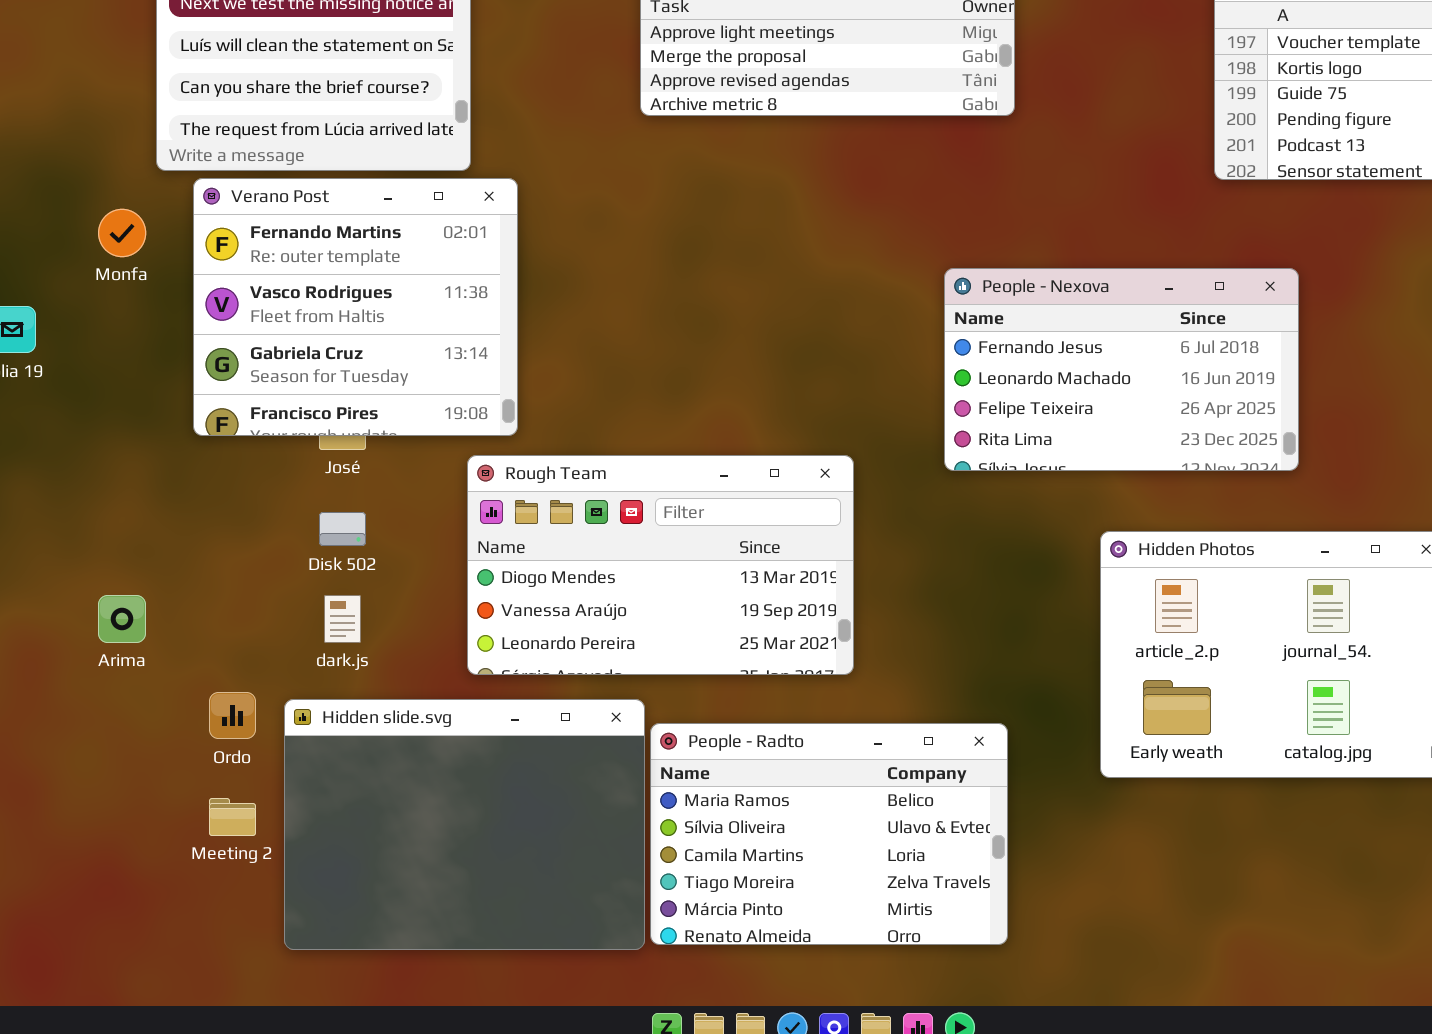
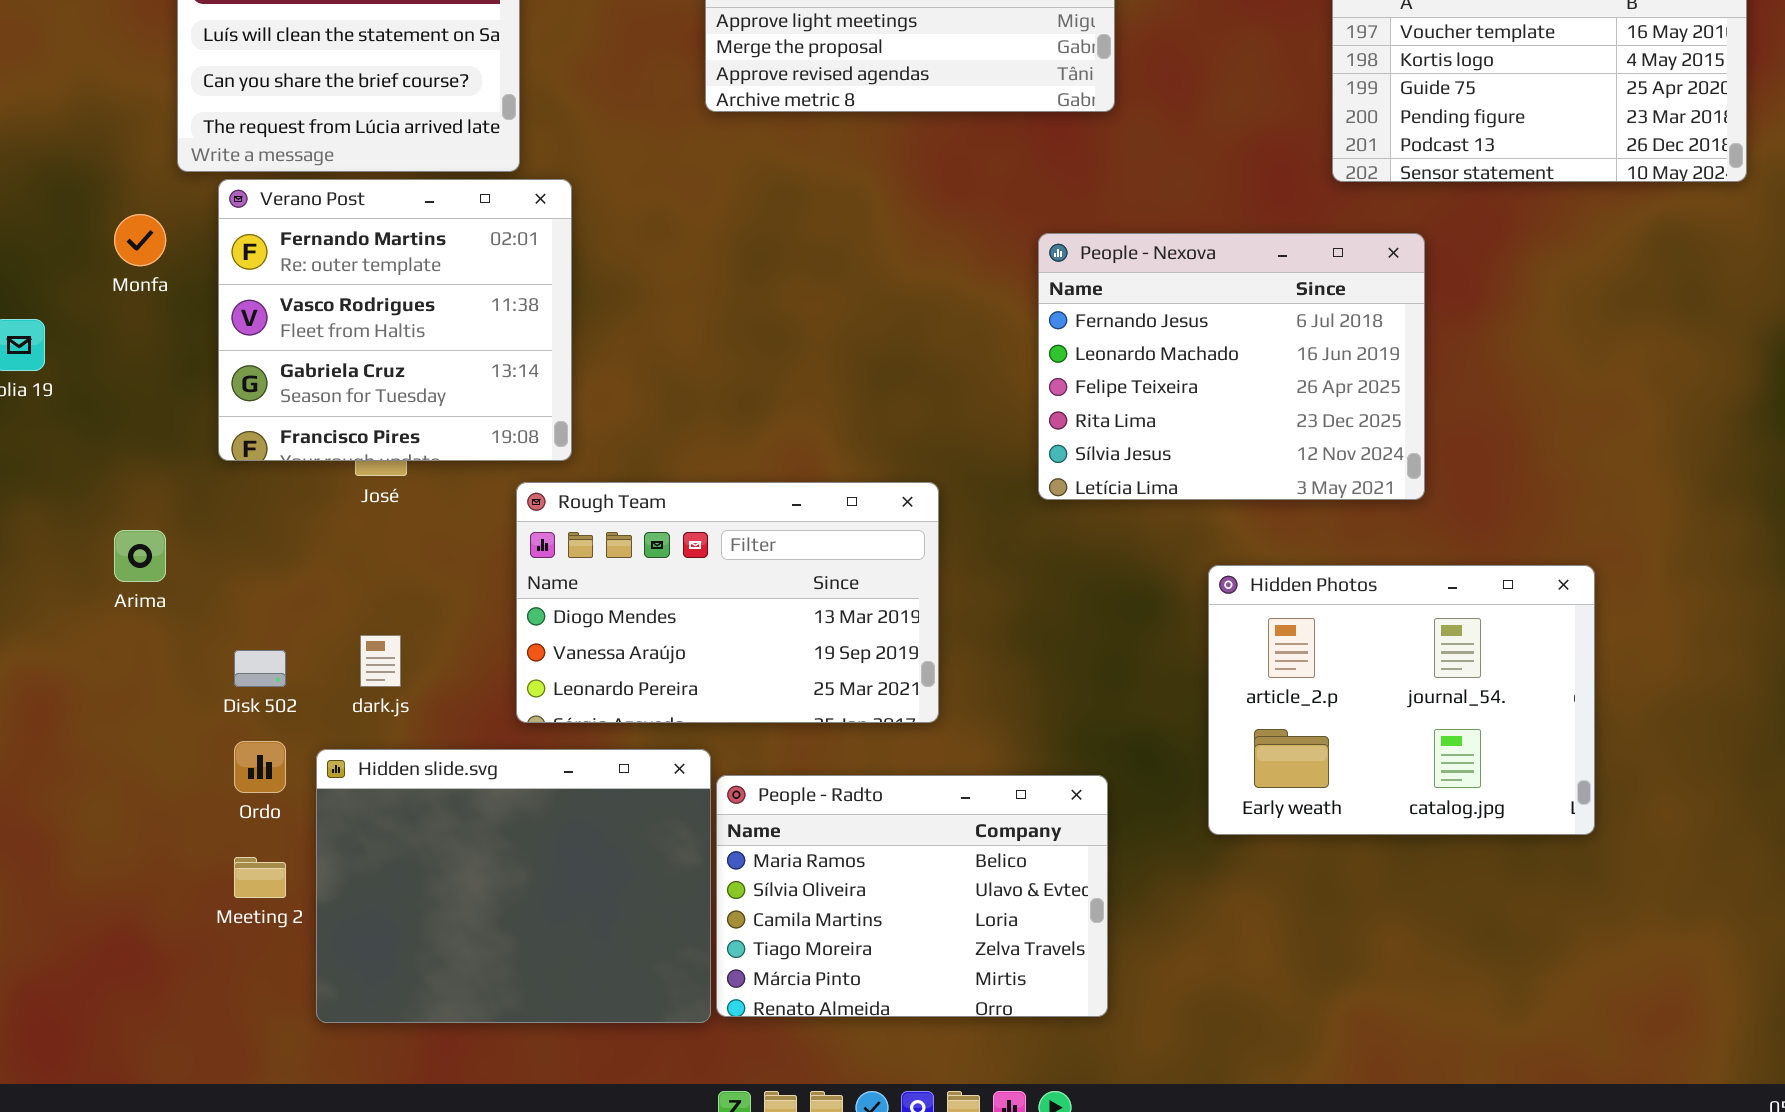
People - Nexova: [944,268,1299,471] -> [1038,233,1425,500], resized
Disk 502: [319,512,366,546] -> [234,650,286,687], moved
Arima: [98,595,146,643] -> [114,530,166,582], moved

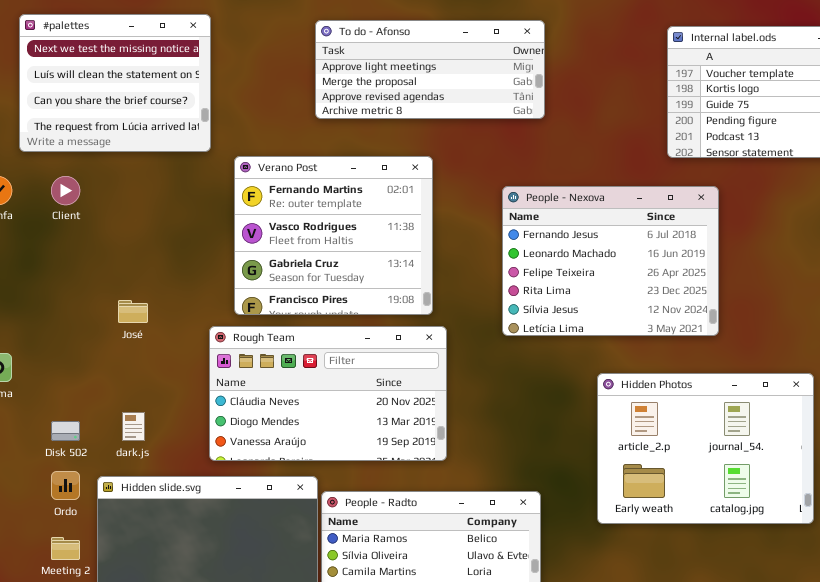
Verano Post: [218,179,572,461] -> [234,156,433,315], moved
Rough Team: [516,482,939,723] -> [209,326,447,461], scrolled up 1 row

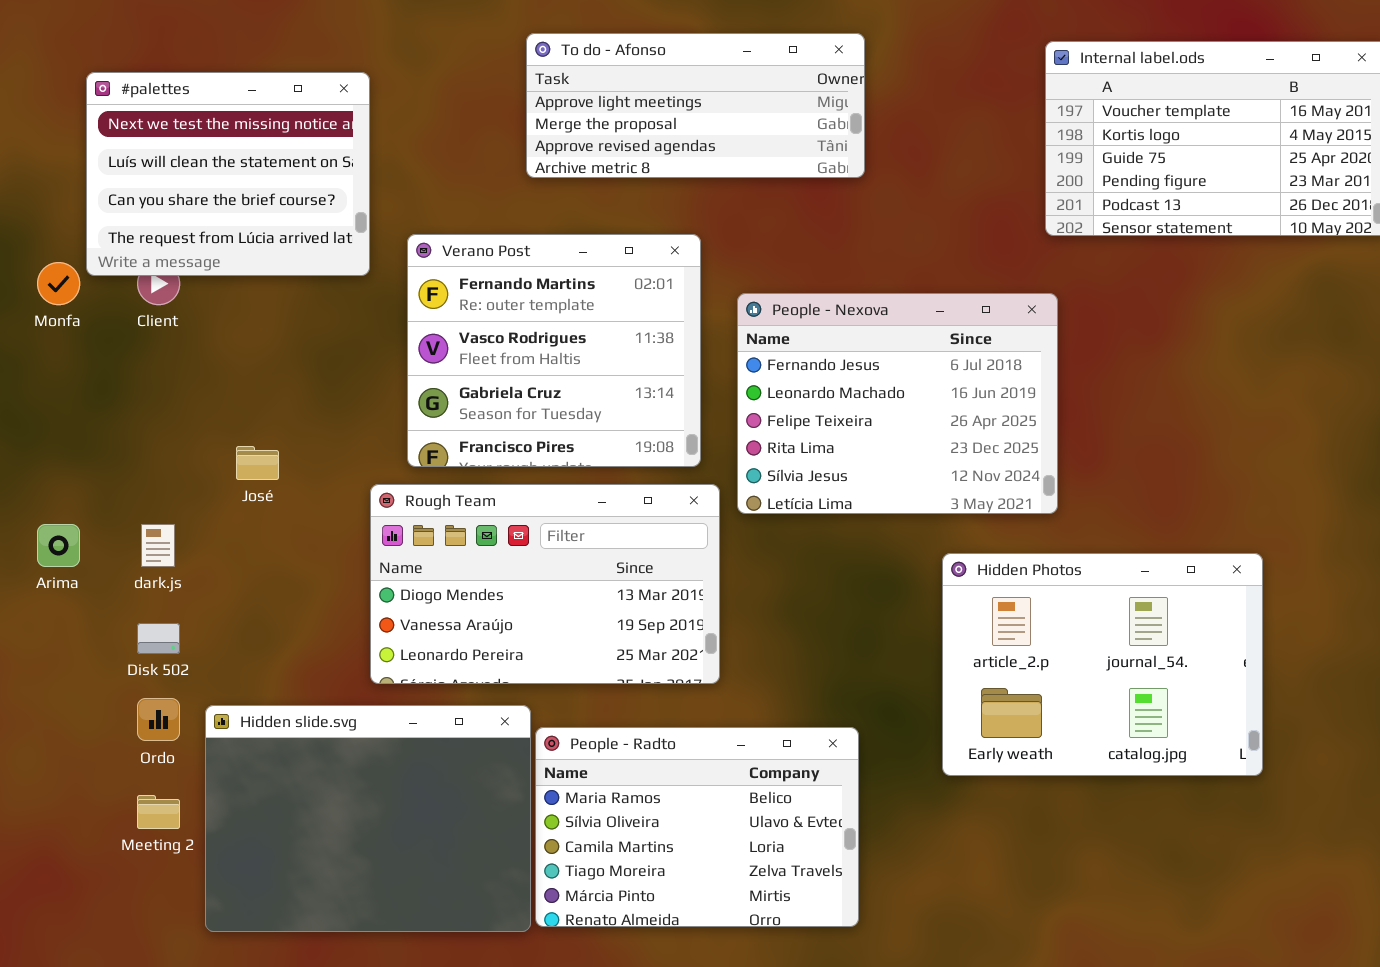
#palettes: [19,14,211,152] -> [86,72,370,276], moved
People - Nexova: [502,186,719,336] -> [737,293,1058,514], moved
Rough Team: [209,326,447,461] -> [370,484,720,684], scrolled down 1 row
dark.js: [122,412,145,441] -> [141,524,175,567], moved

